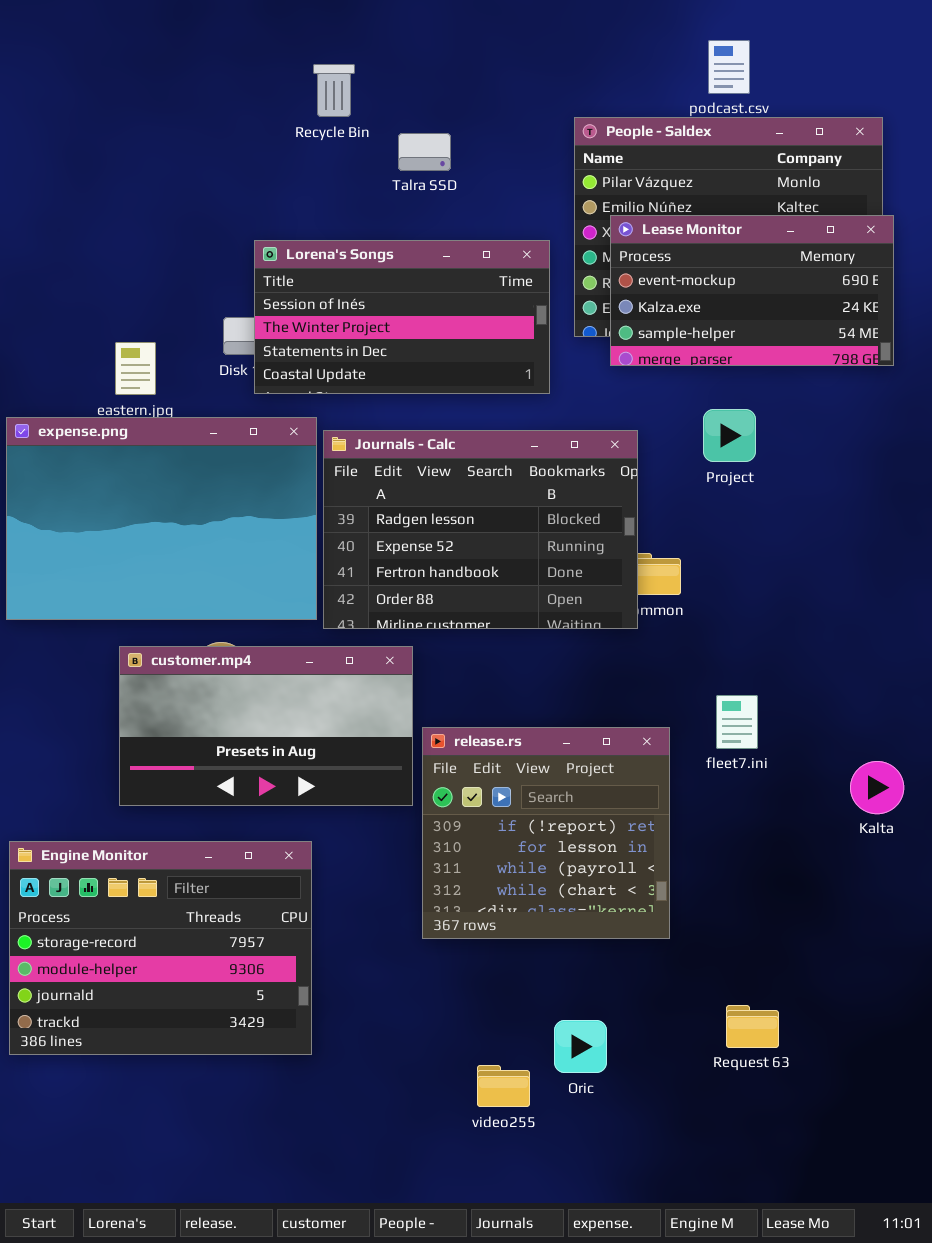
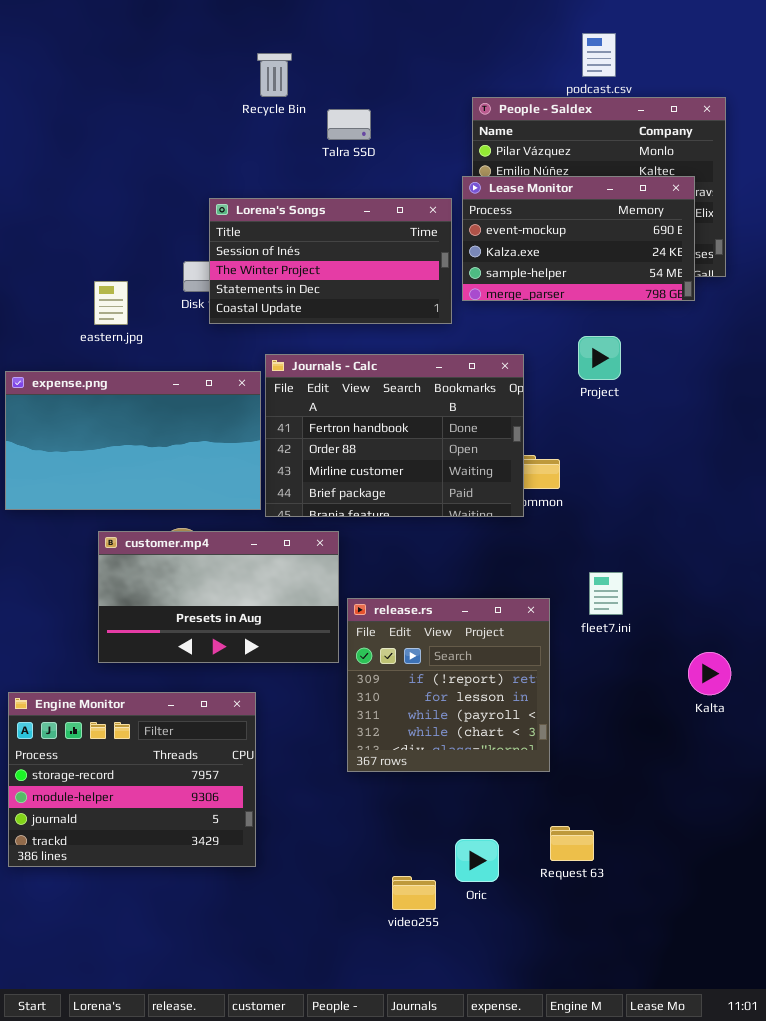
Lease Monitor: [610,215,894,366] -> [462,176,695,301], moved
expense.png: [6,417,317,620] -> [5,371,261,510], resized
Journals - Calc: [323,430,638,629] -> [265,354,524,517], scrolled down 2 rows
Kalta: [850,761,904,814] -> [688,652,731,695], moved
Request 63: [726,1005,779,1048] -> [550,826,594,861], moved

